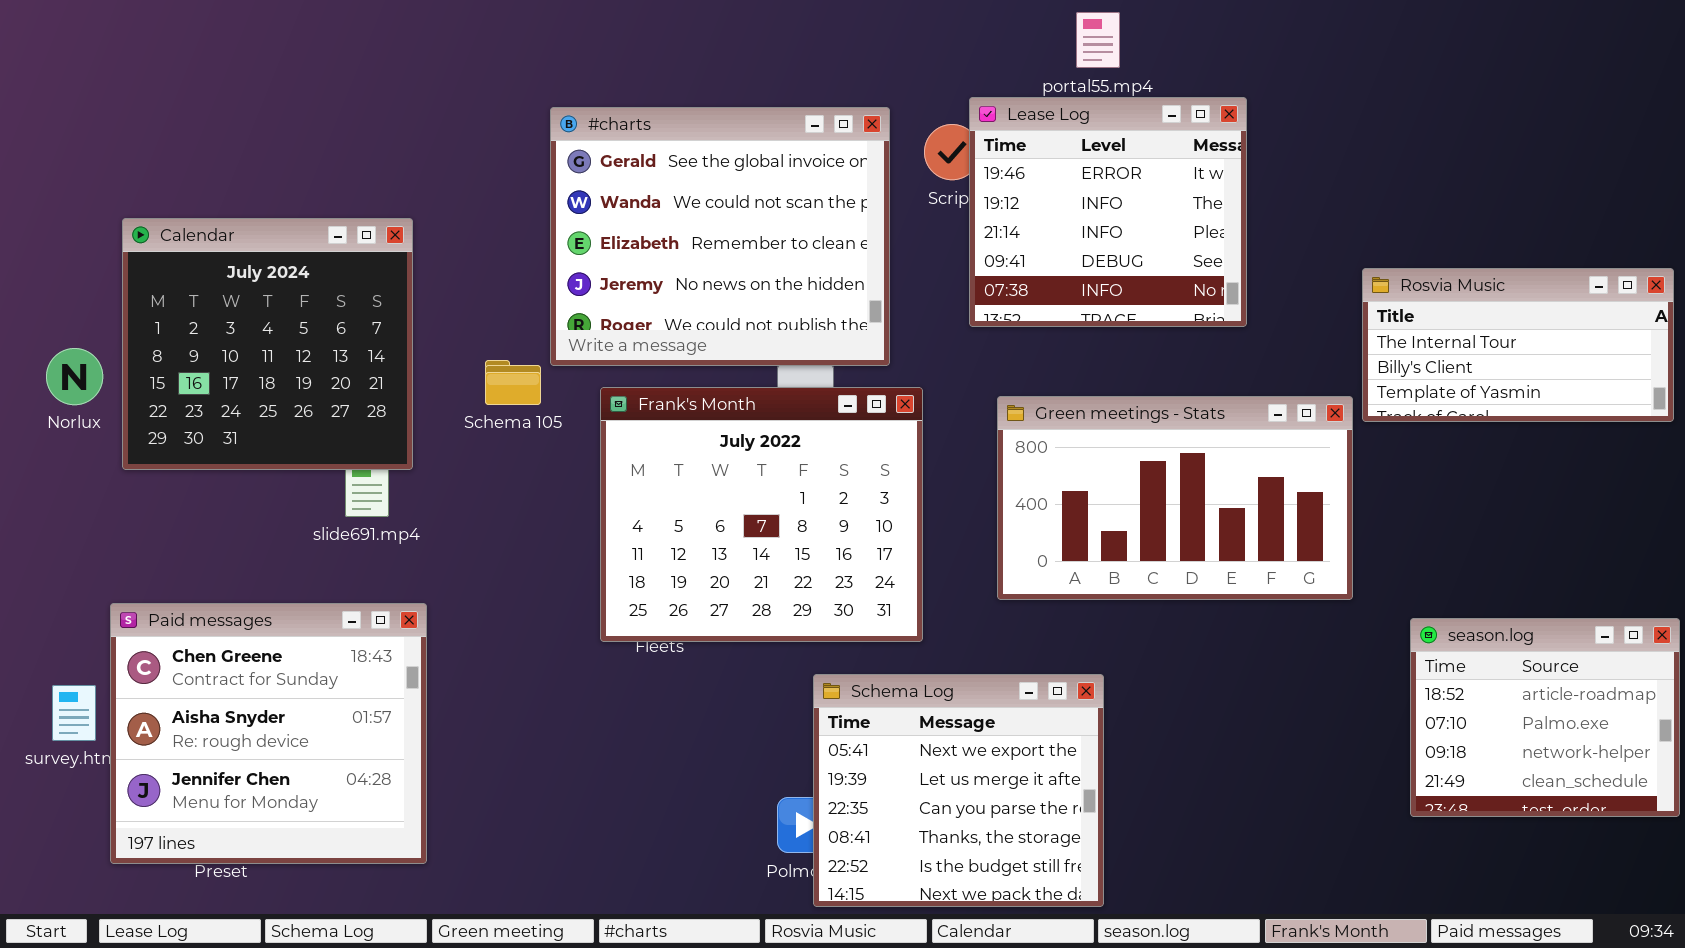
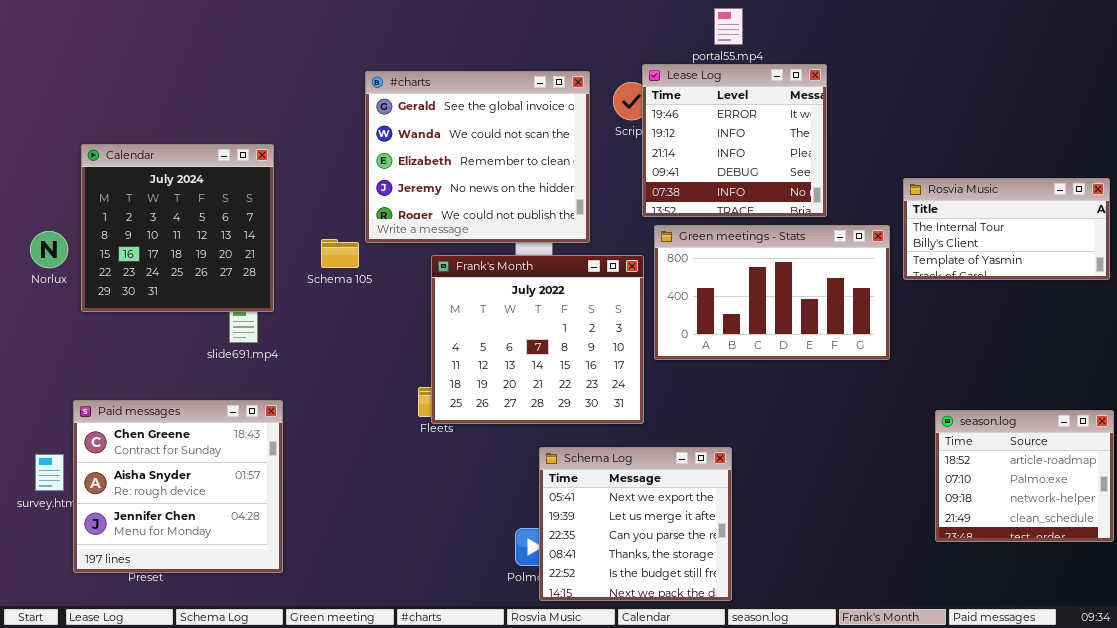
Frank's Month: [600,387,923,642] -> [431,255,644,424], moved
Green meetings - Stats: [997,396,1353,600] -> [654,225,890,360], moved

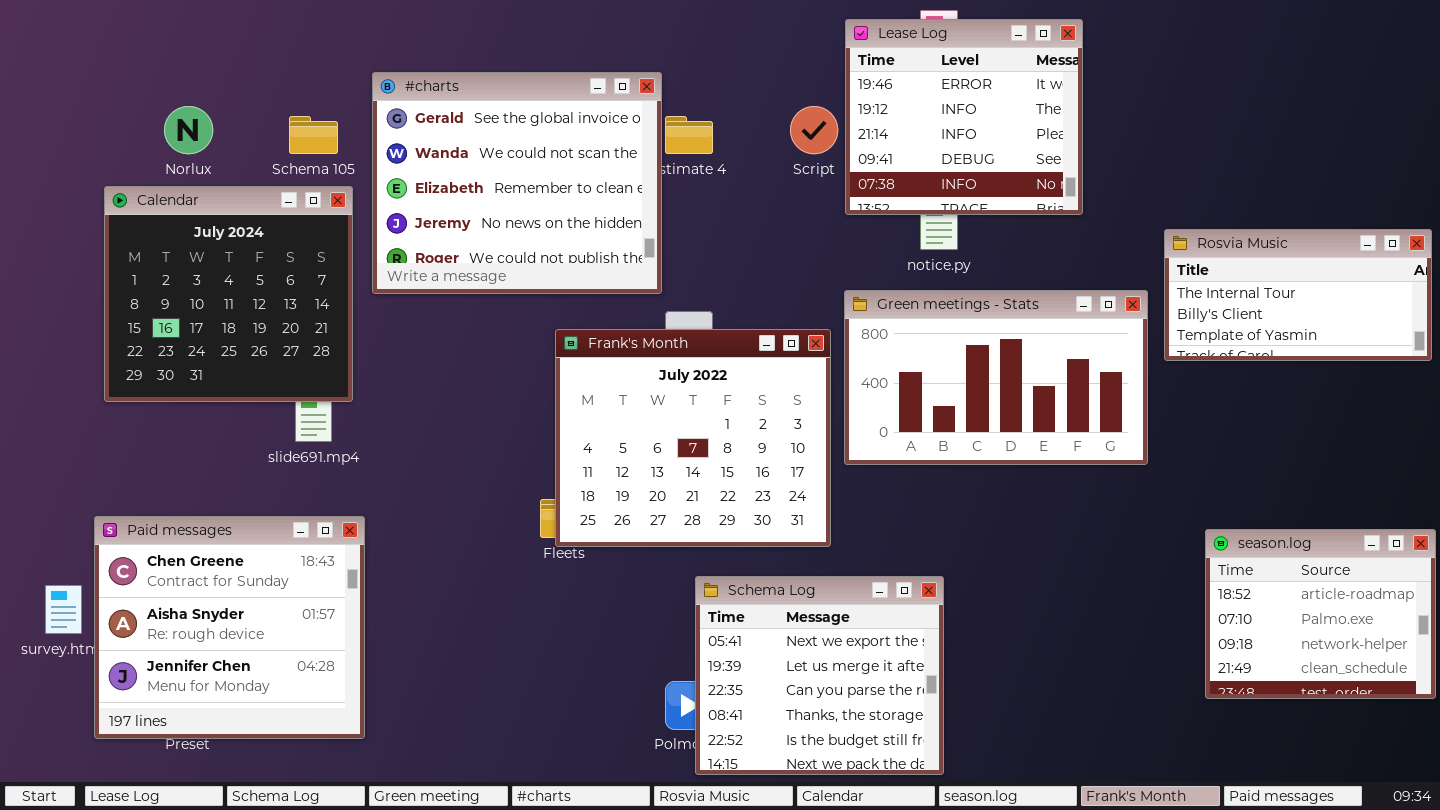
Lease Log: [642,64,827,217] -> [845,19,1083,215], moved
#charts: [365,71,590,243] -> [372,72,662,294], moved
Norlux: [30,231,68,268] -> [164,106,213,154], moved
Schema 105: [321,239,359,268] -> [289,116,338,154], moved

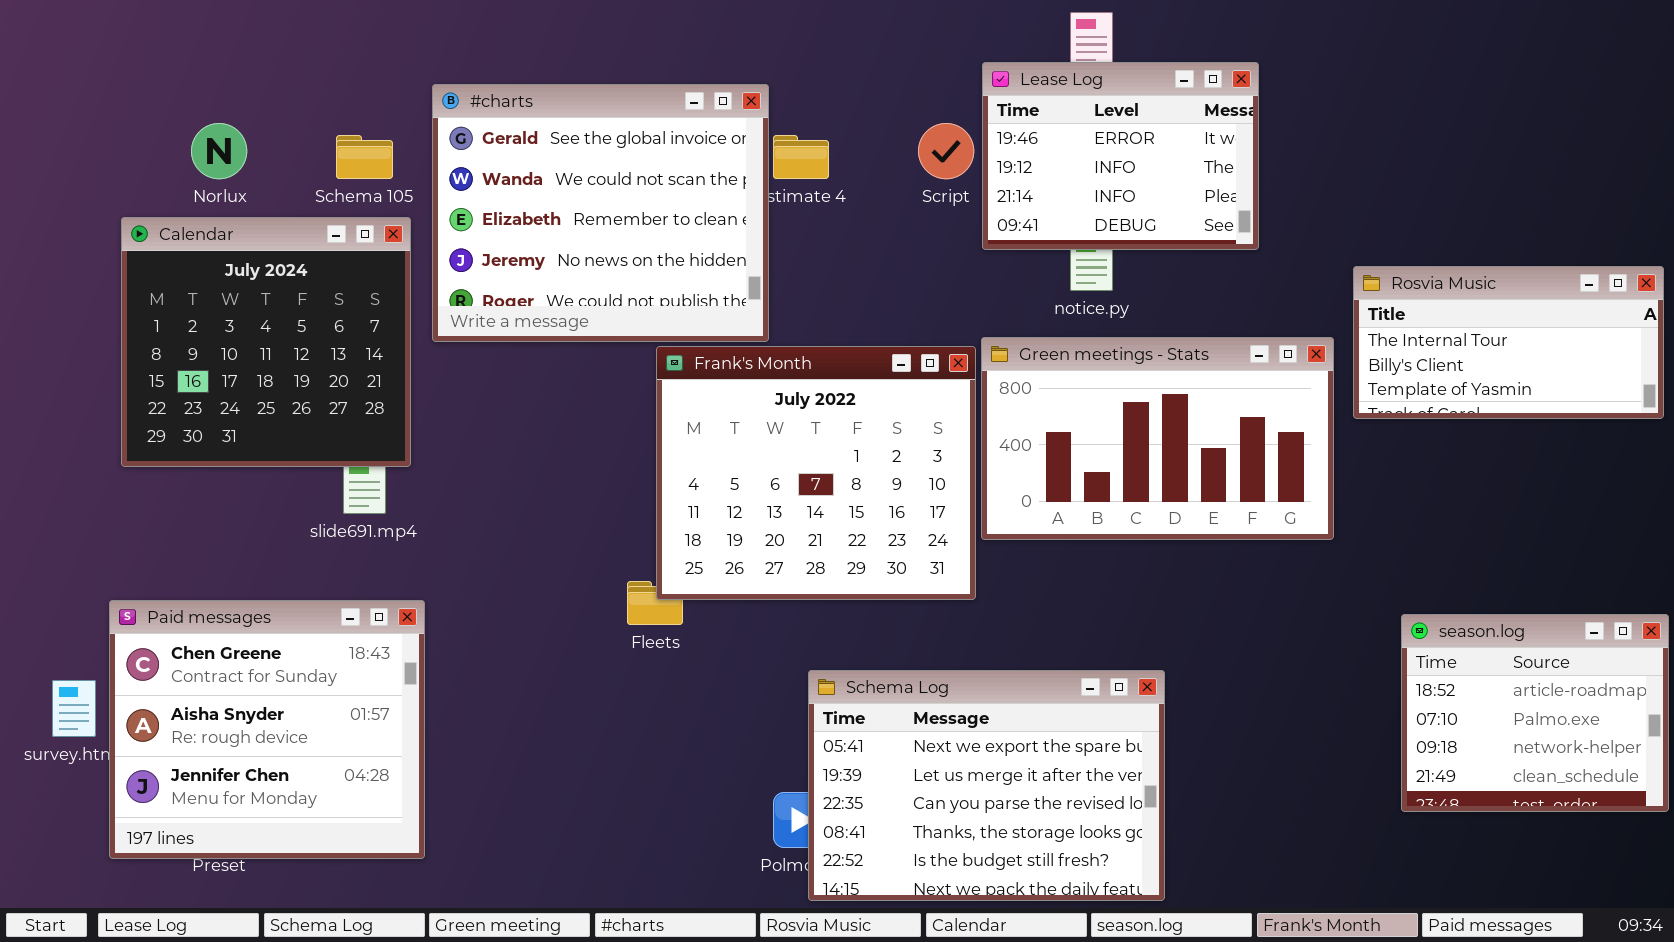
Lease Log: [845,19,1083,215] -> [982,62,1259,250], resized
Frank's Month: [555,329,831,547] -> [656,346,976,600], moved
Schema Log: [695,576,944,775] -> [808,670,1165,901], resized

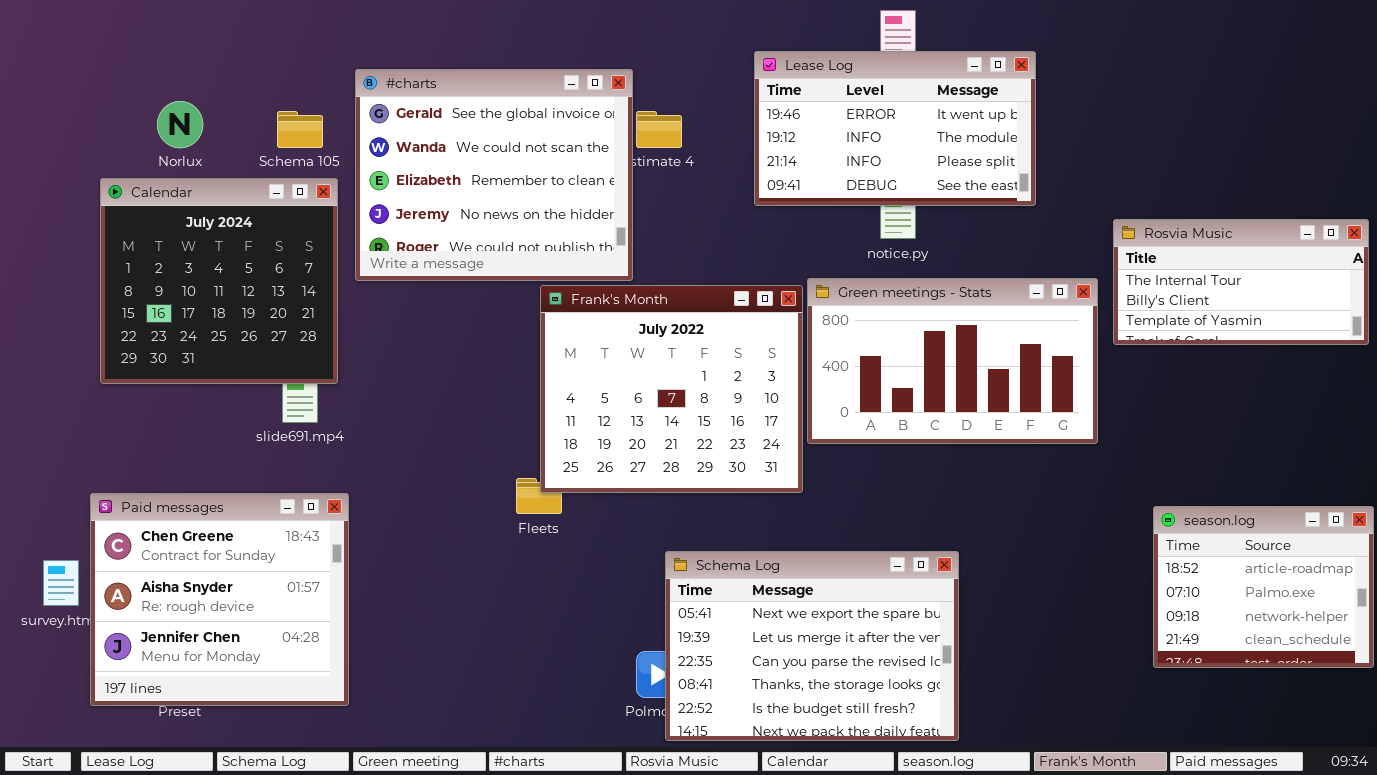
Lease Log: [982,62,1259,250] -> [754,51,1036,206], resized

